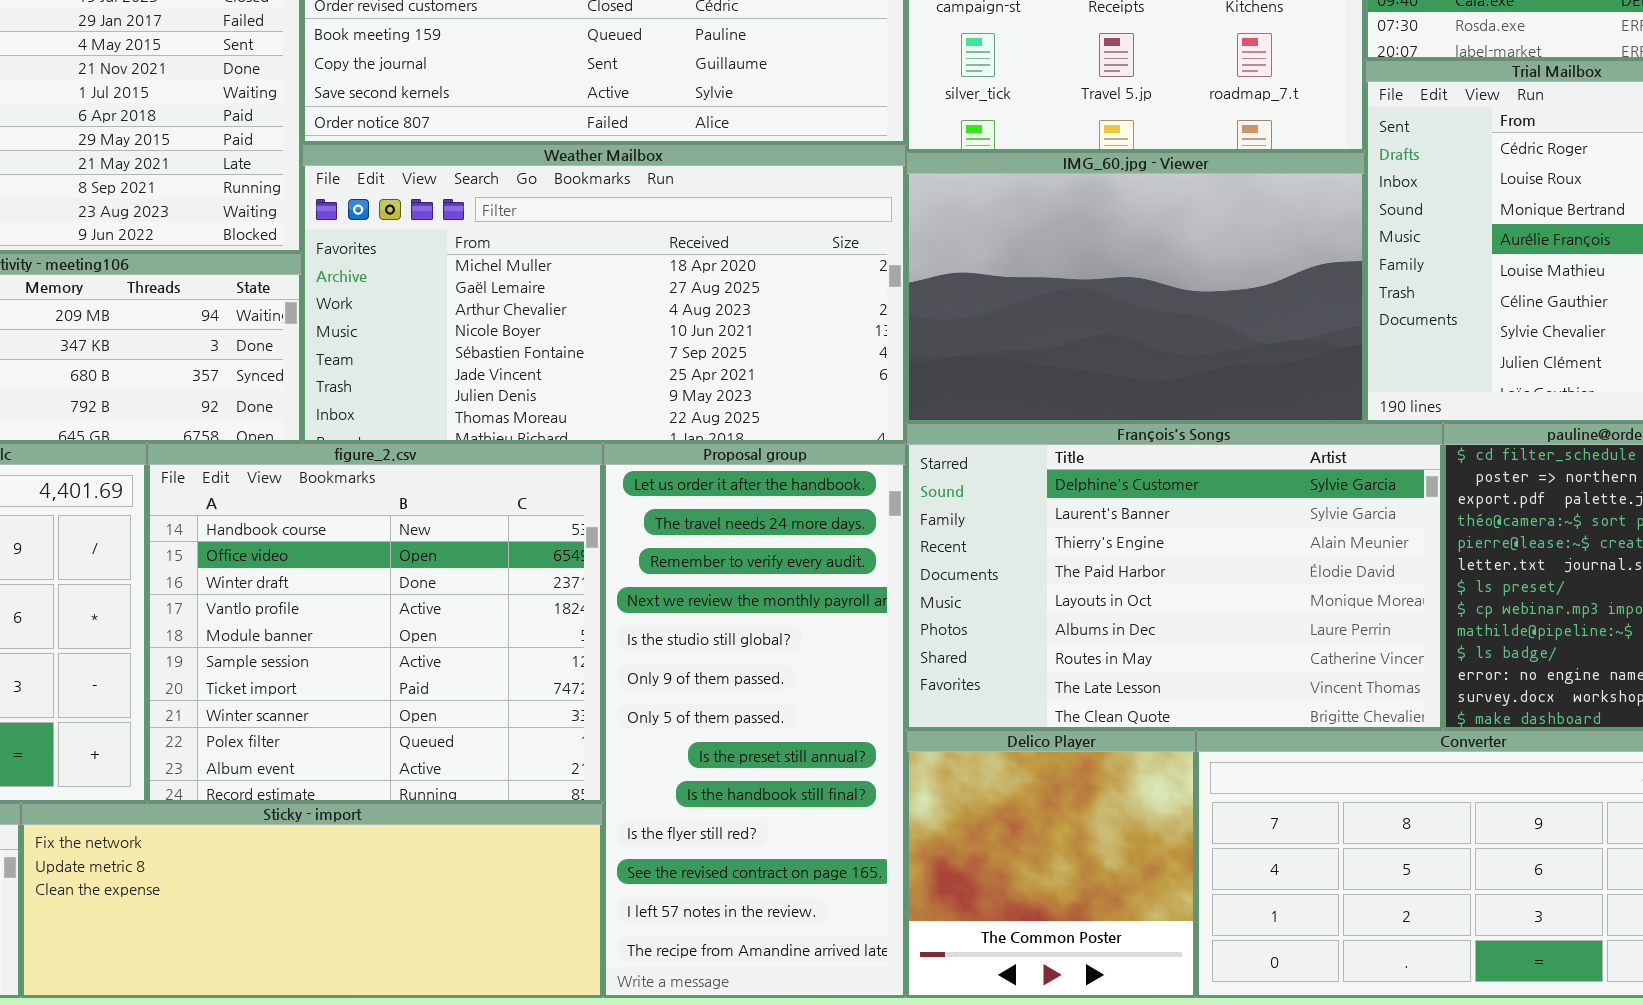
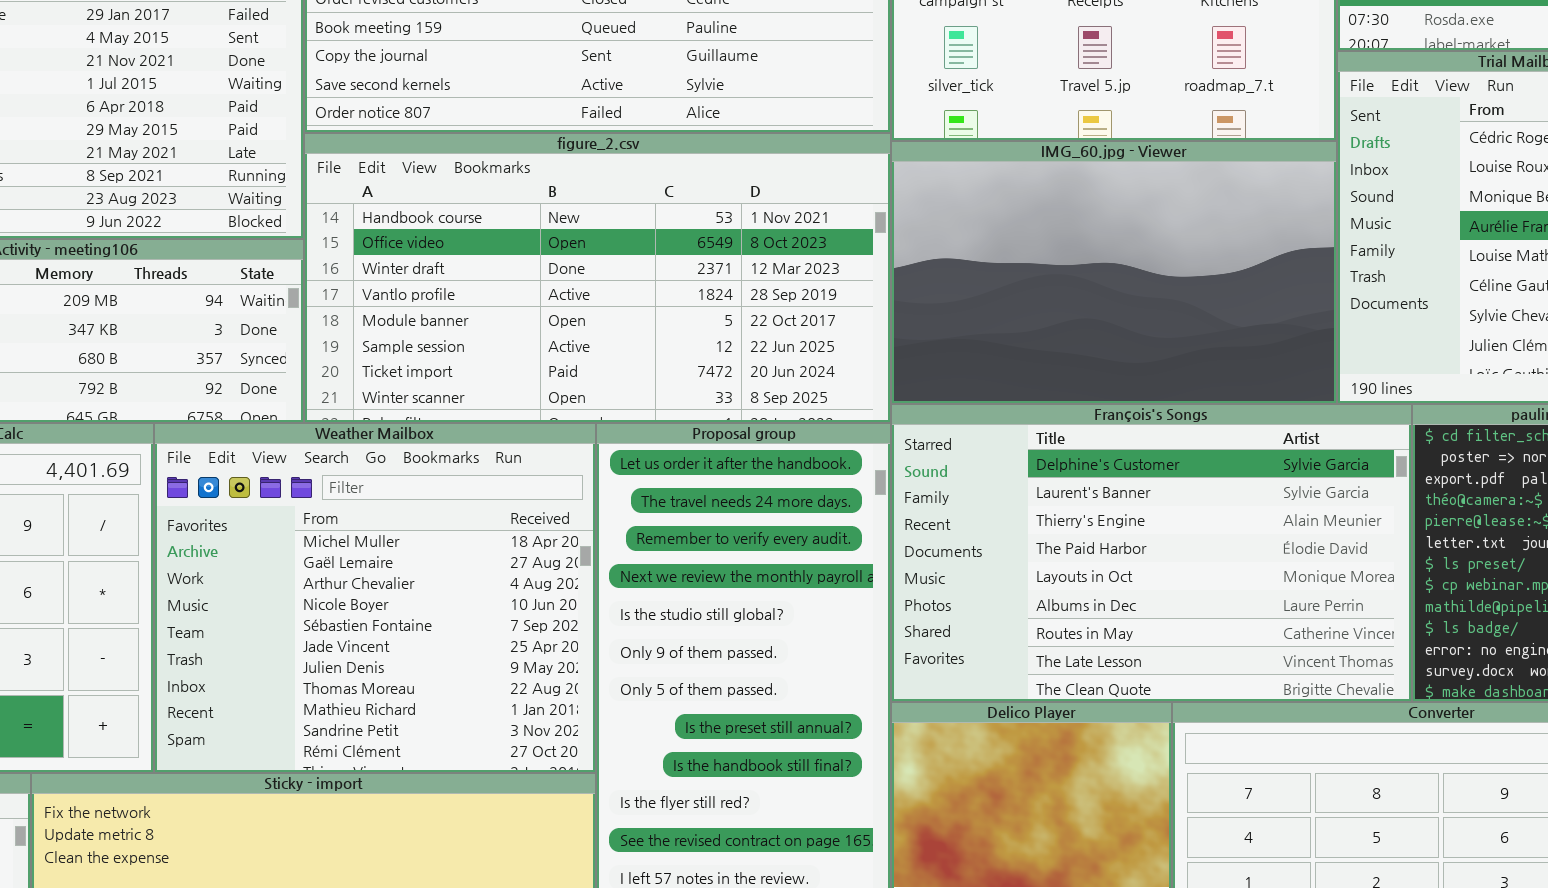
Weather Mailbox: [302,144,906,443] -> [154,423,596,773], moved, resized
figure_2.csv: [147,443,603,803] -> [304,133,891,423], moved, resized

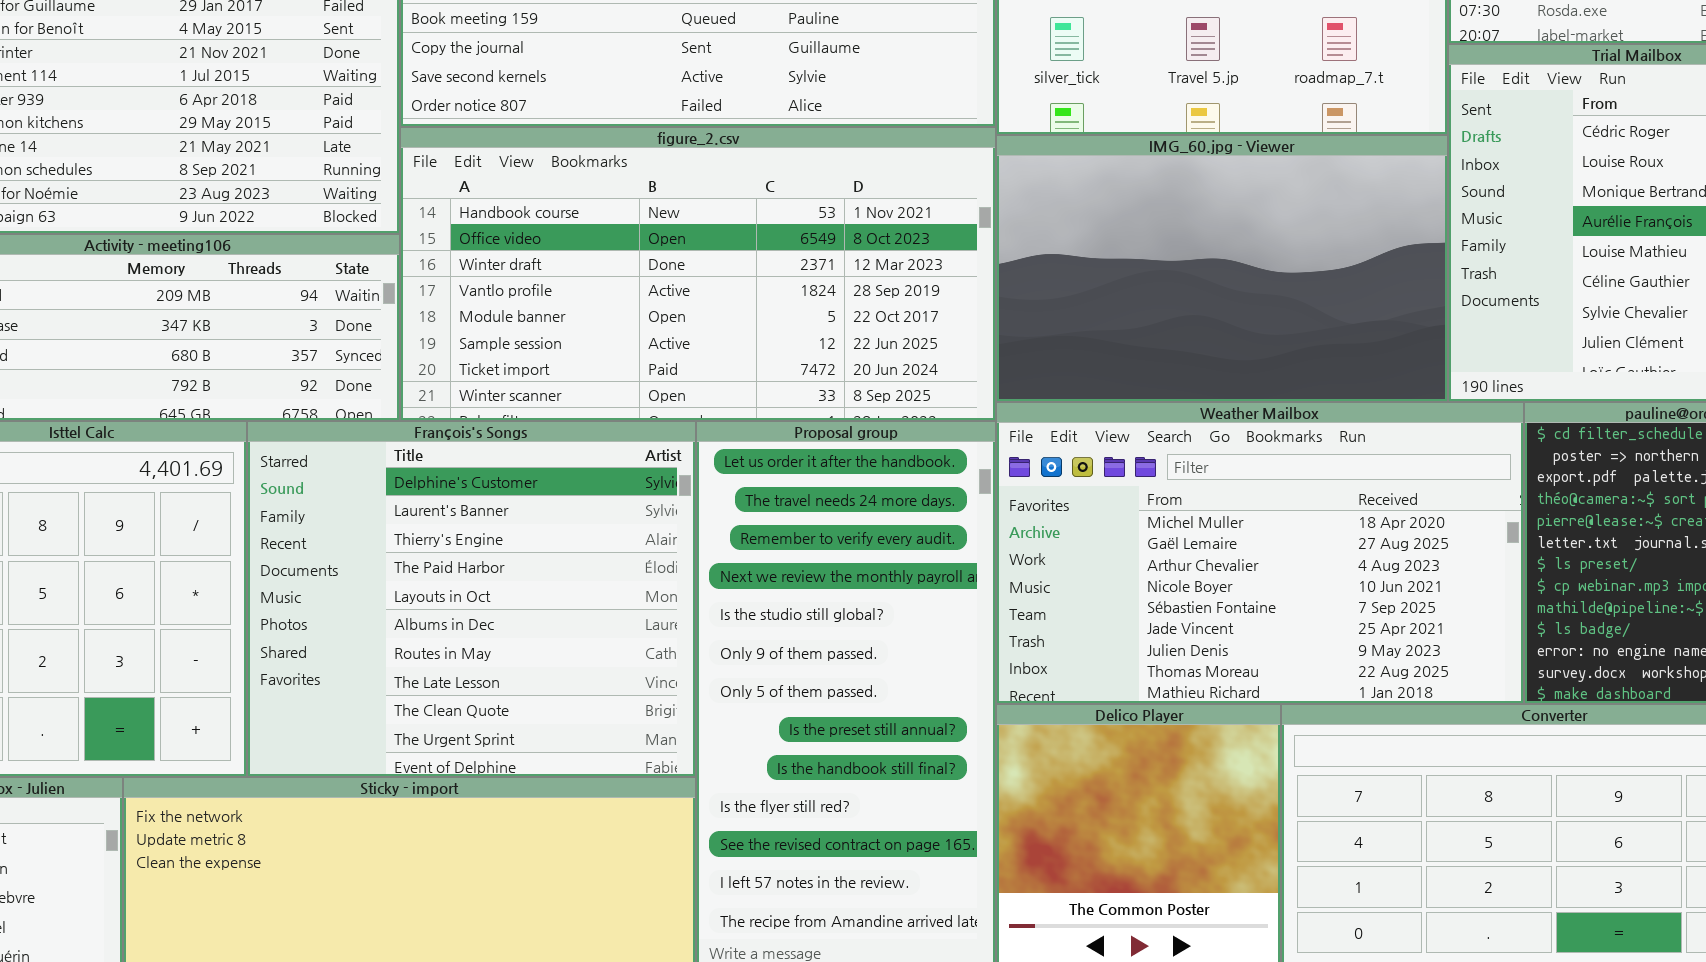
François's Songs: [891,404,1412,702] -> [247,421,696,777], moved, resized
Weather Mailbox: [154,423,596,773] -> [996,402,1524,704], moved, resized

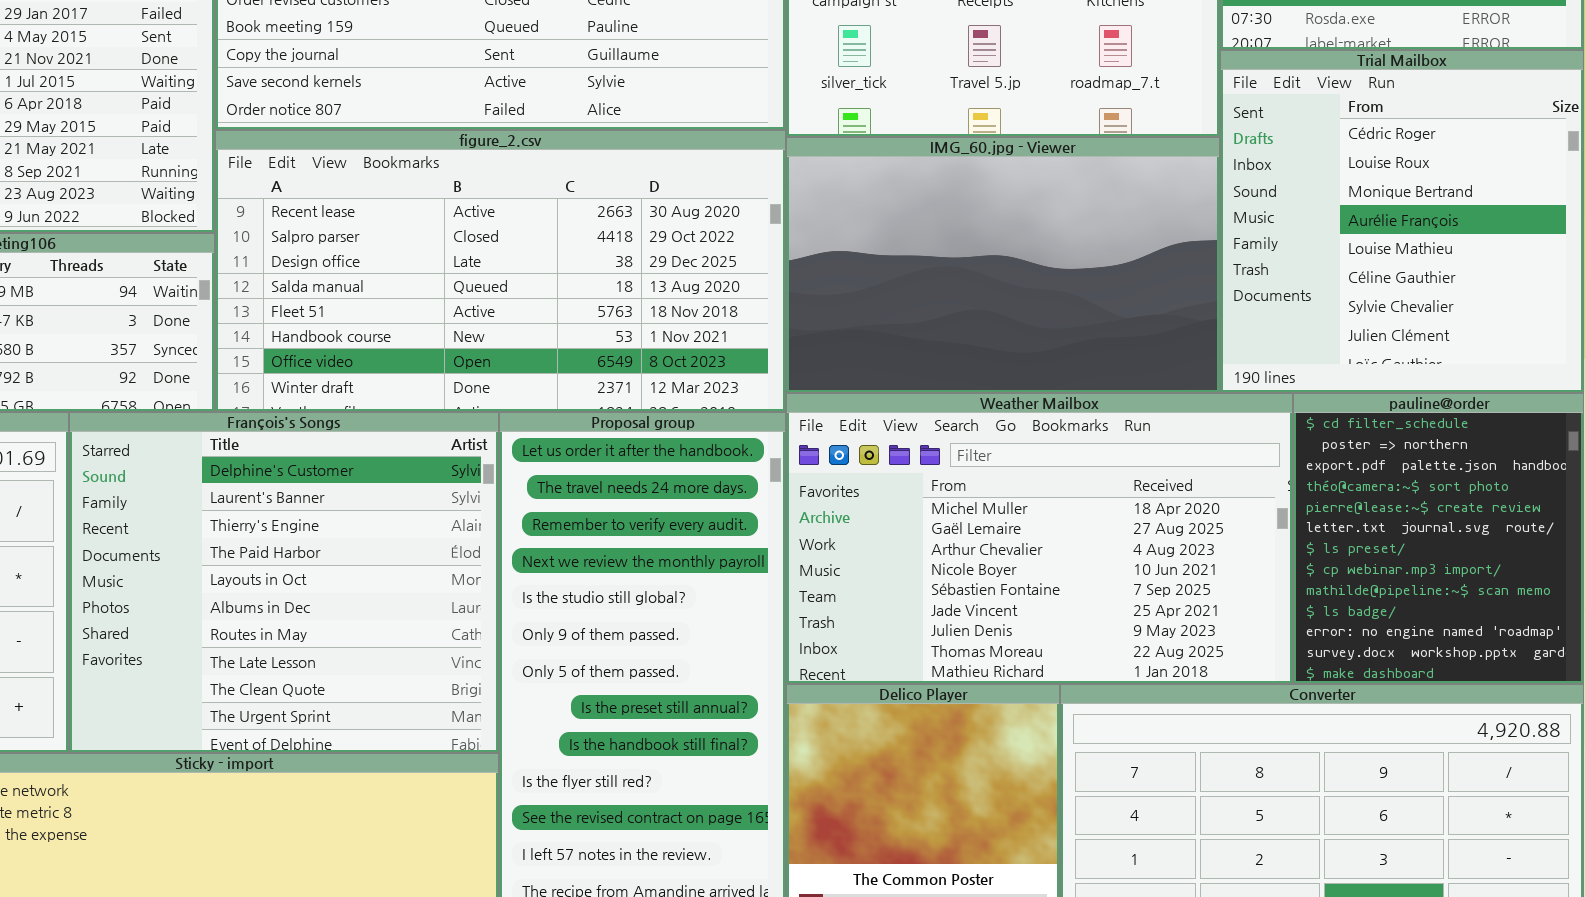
figure_2.csv: [400,127,996,421] -> [215,130,786,412], scrolled up 5 rows

